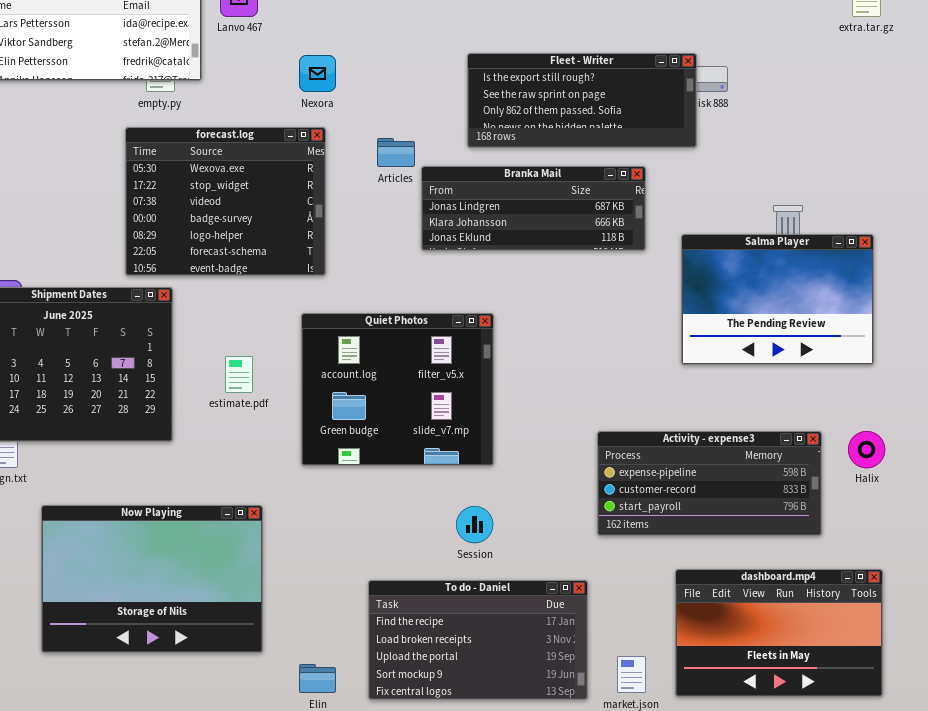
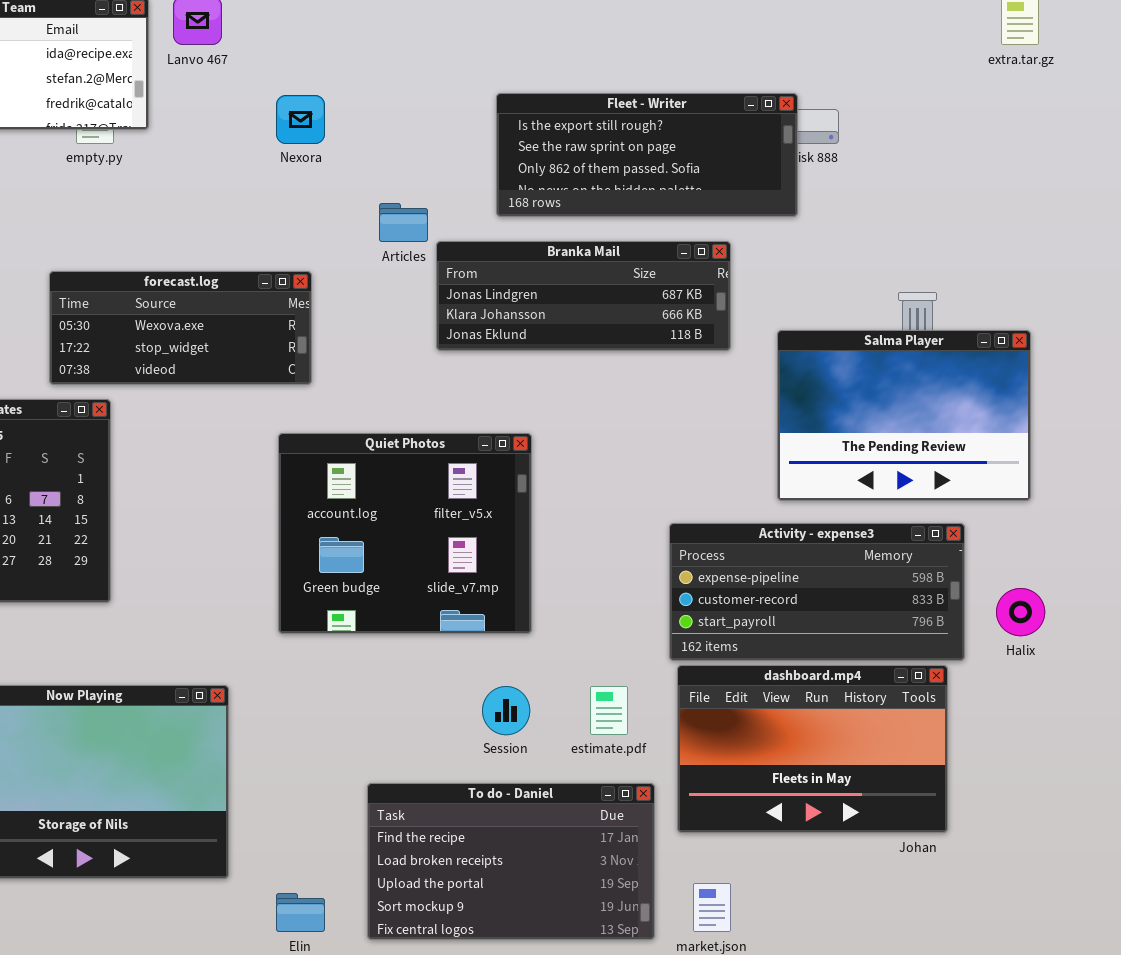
forecast.log: [125,127,326,276] -> [49,271,312,385], resized
estimate.pdf: [225,356,253,393] -> [590,686,628,735], moved
Activity - expense3: [597,431,822,536] -> [669,523,965,661], moved
dashboard.mp4: [675,569,883,697] -> [677,665,948,833], moved

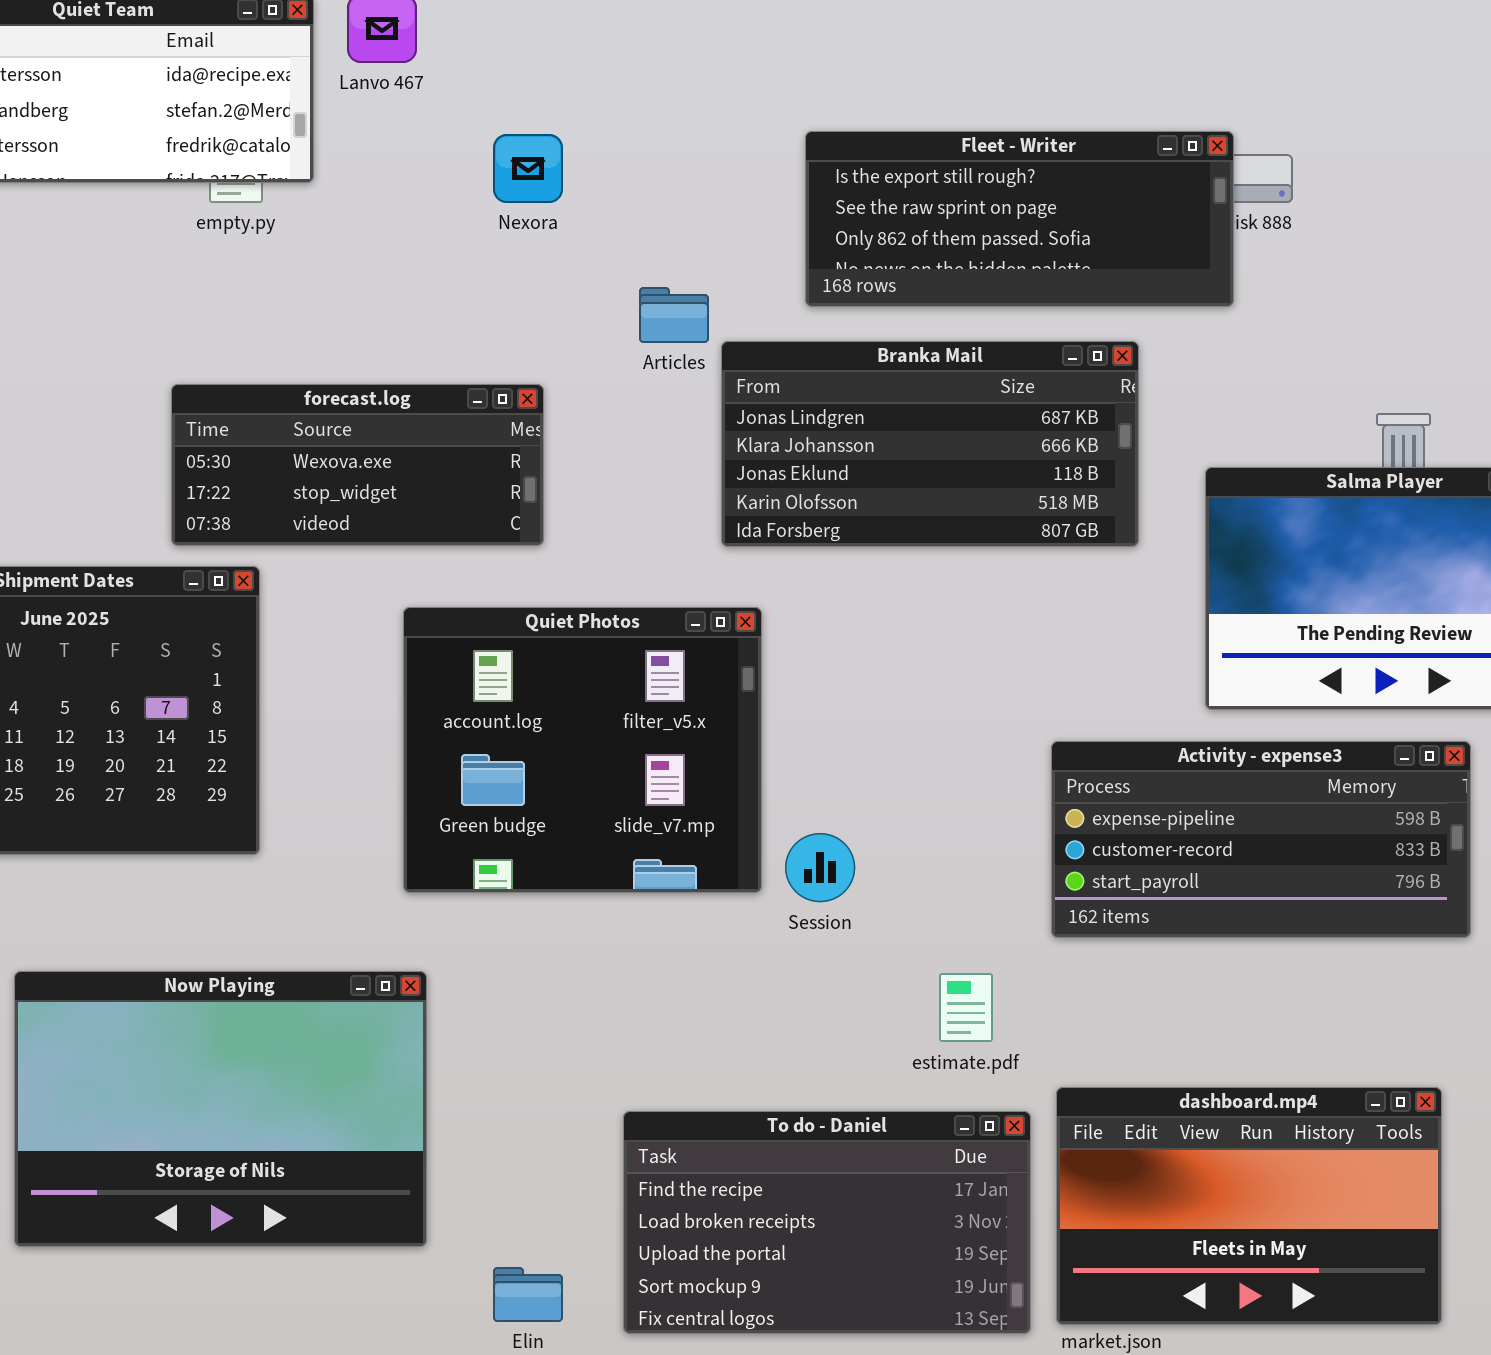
Branka Mail: [436,241,731,351] -> [721,341,1139,547], resized
Quiet Photos: [278,433,532,634] -> [403,607,762,893], moved
dashboard.mp4: [677,665,948,833] -> [1056,1087,1442,1325], moved
Session: [482,686,530,735] -> [785,833,855,902], moved

